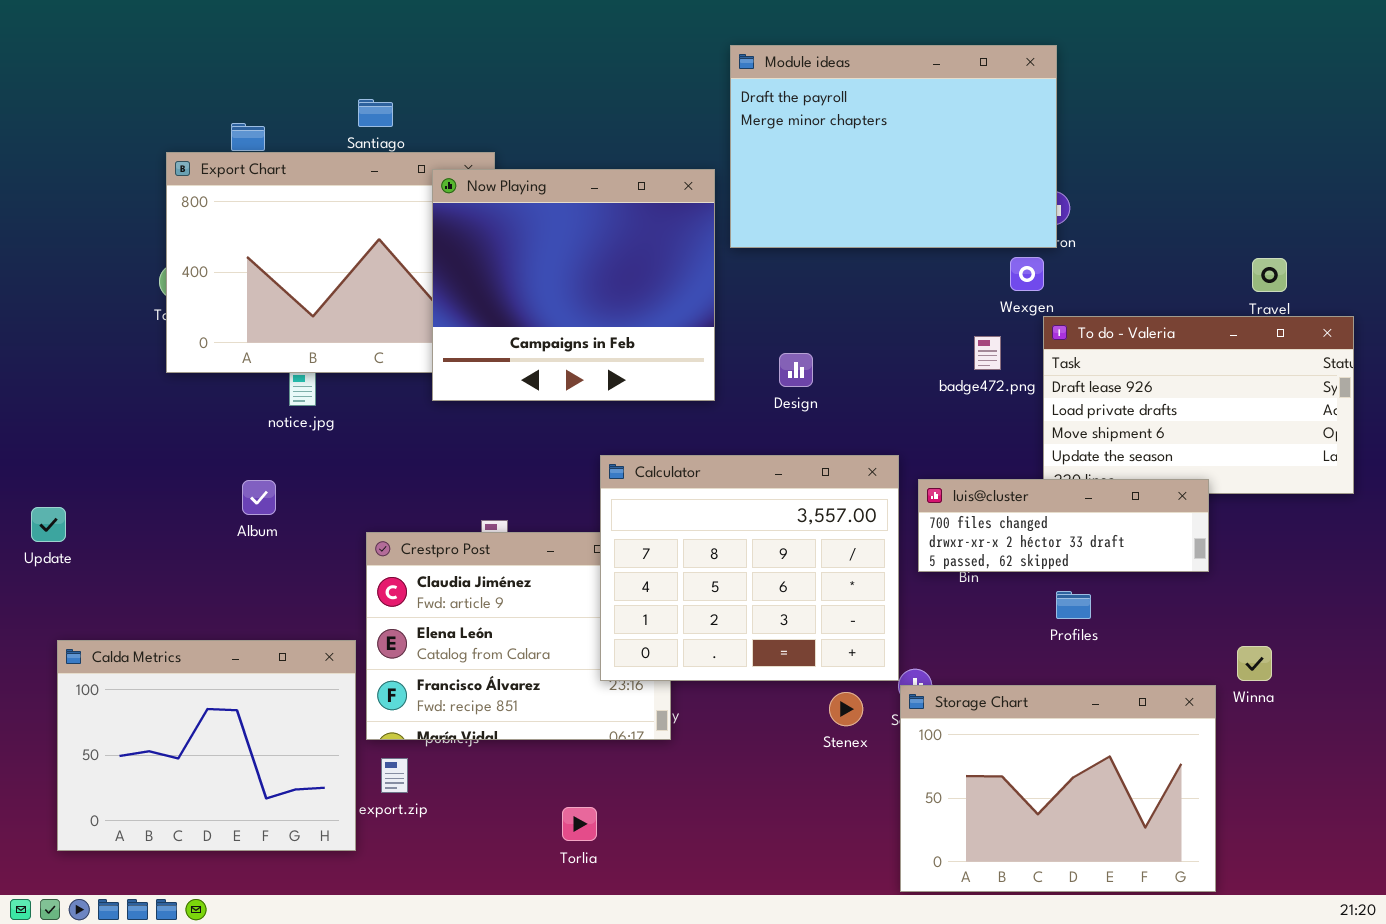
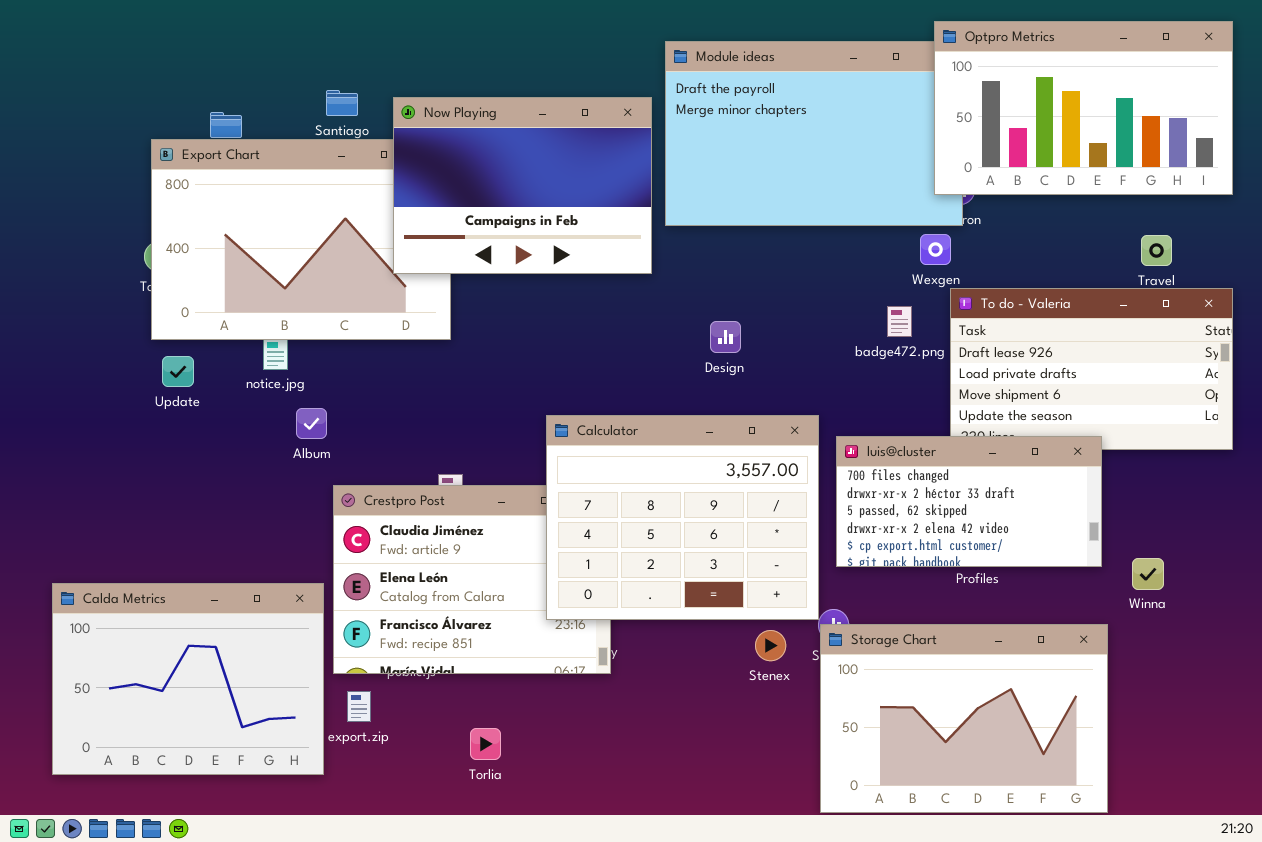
Optpro Metrics: none -> [934,21,1233,195], opened
Now Playing: [432,169,715,401] -> [393,97,652,274], moved, resized
luis@cluster: [918,479,1209,572] -> [836,436,1102,567], resized
Album: [242,480,276,515] -> [296,408,327,439], moved
Update: [31,507,66,542] -> [162,356,194,387], moved
Winna: [1237,646,1272,681] -> [1132,558,1164,590], moved
Torlia: [562,807,597,841] -> [470,728,501,760], moved

